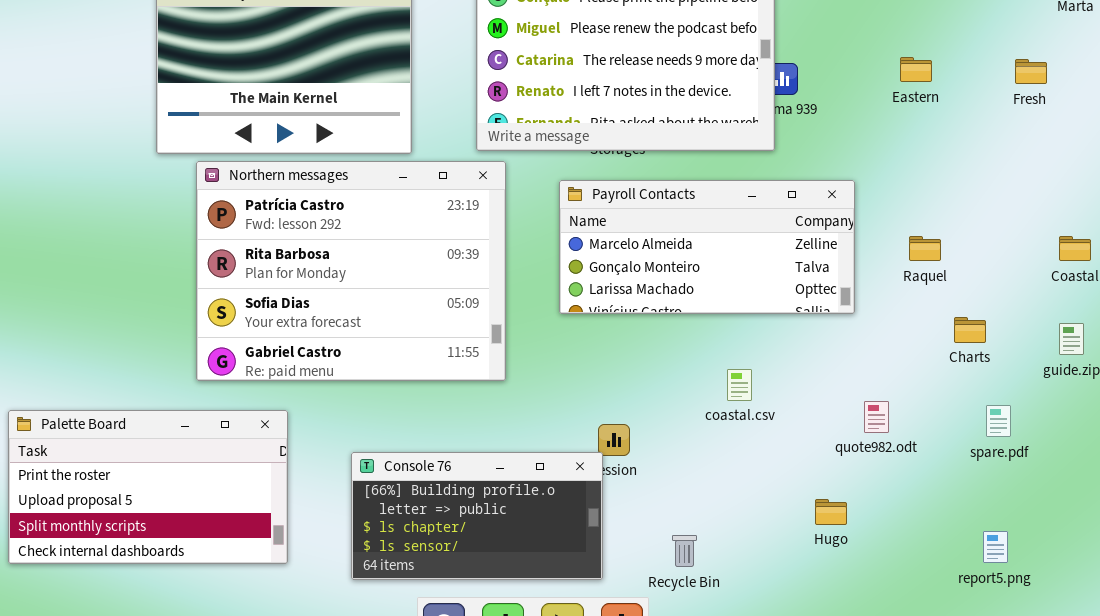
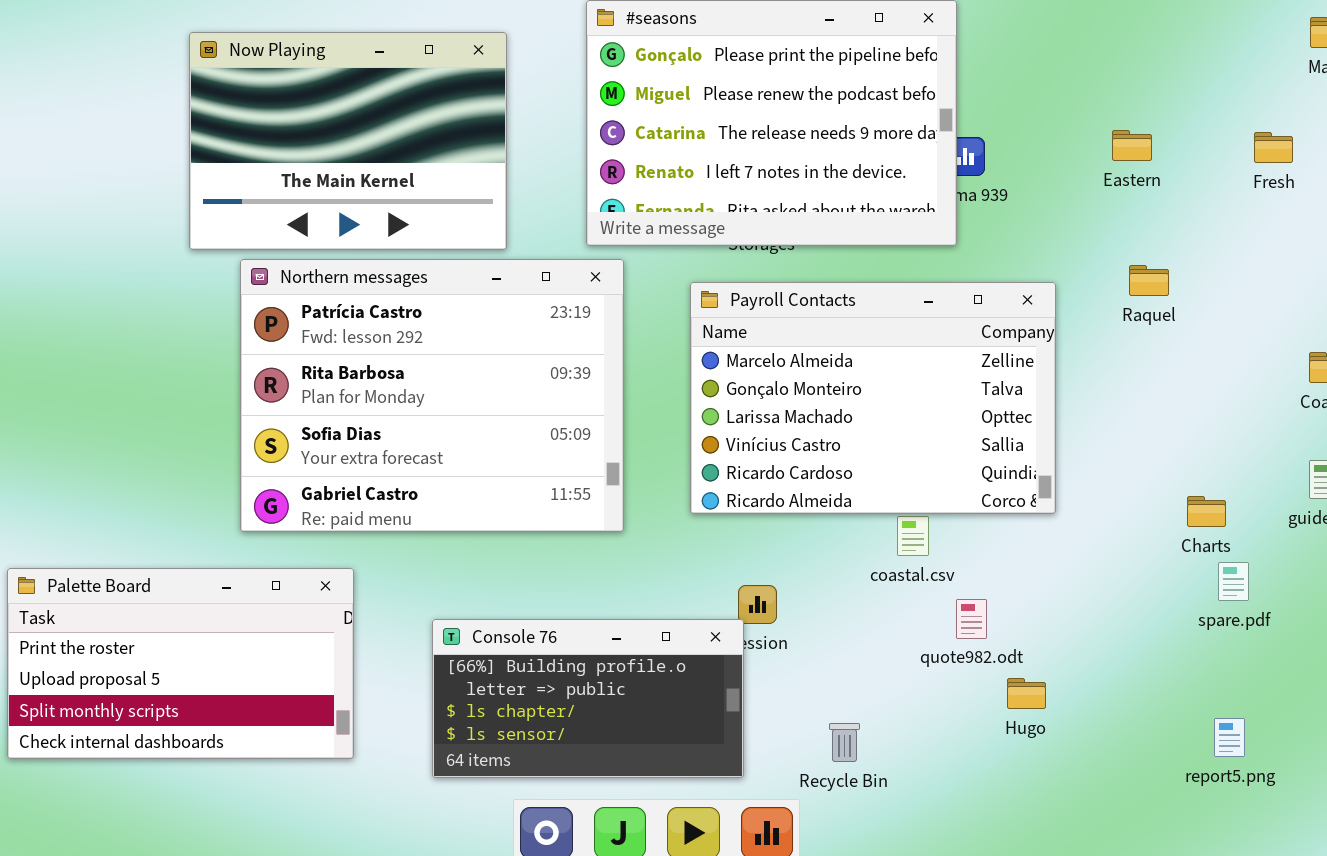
Payroll Contacts: [559,180,855,314] -> [690,282,1056,514], resized
Raquel: [909,236,941,261] -> [1129,265,1169,296], moved
Charts: [954,317,986,343] -> [1187,496,1226,527], moved
quote982.odt: [864,401,889,433] -> [956,599,987,639], moved

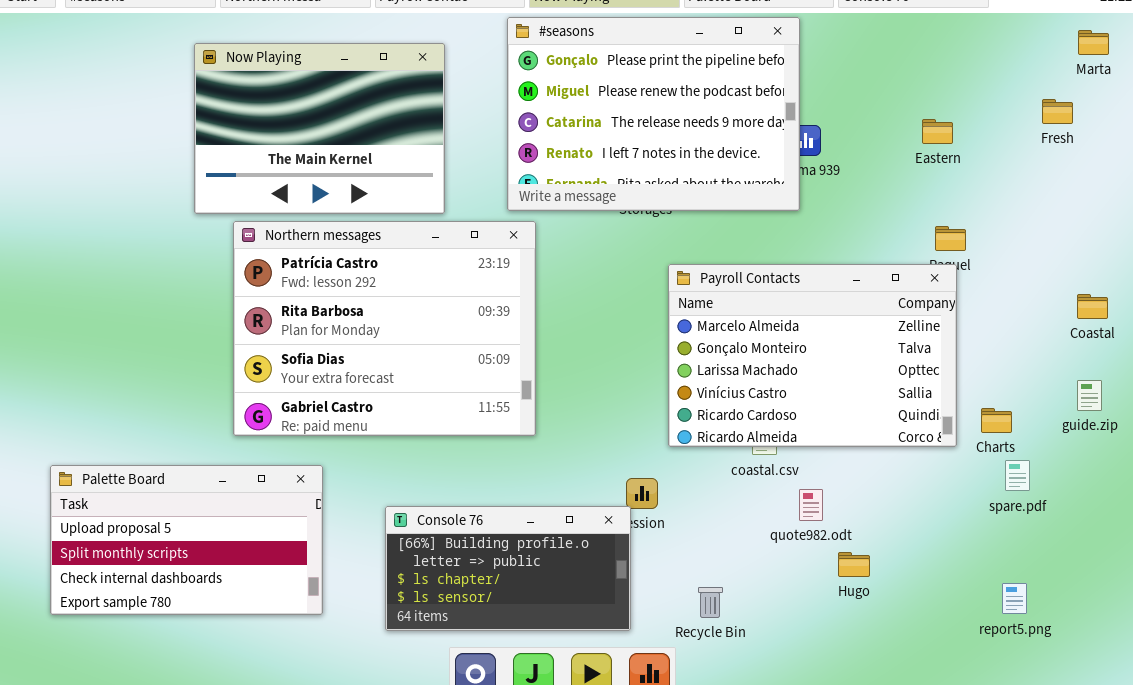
Fresh: [1254,132,1293,163] -> [1042,99,1073,124], moved
Payroll Contacts: [690,282,1056,514] -> [668,264,957,447], moved
Palette Board: [7,568,354,759] -> [50,465,323,615], scrolled down 1 row

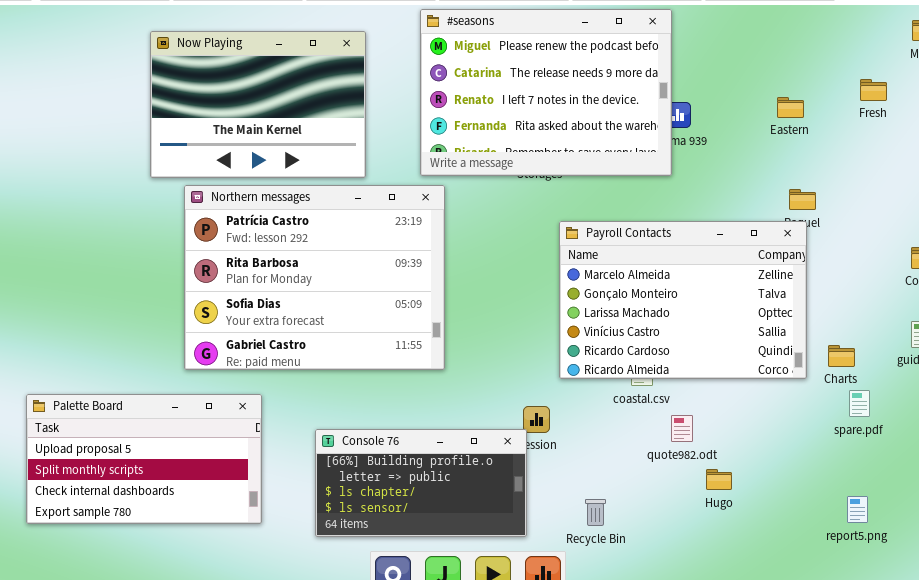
#seasons: [507,17,800,211] -> [420,9,672,176], scrolled down 1 row
Fresh: [1042,99,1073,124] -> [860,79,887,101], moved

